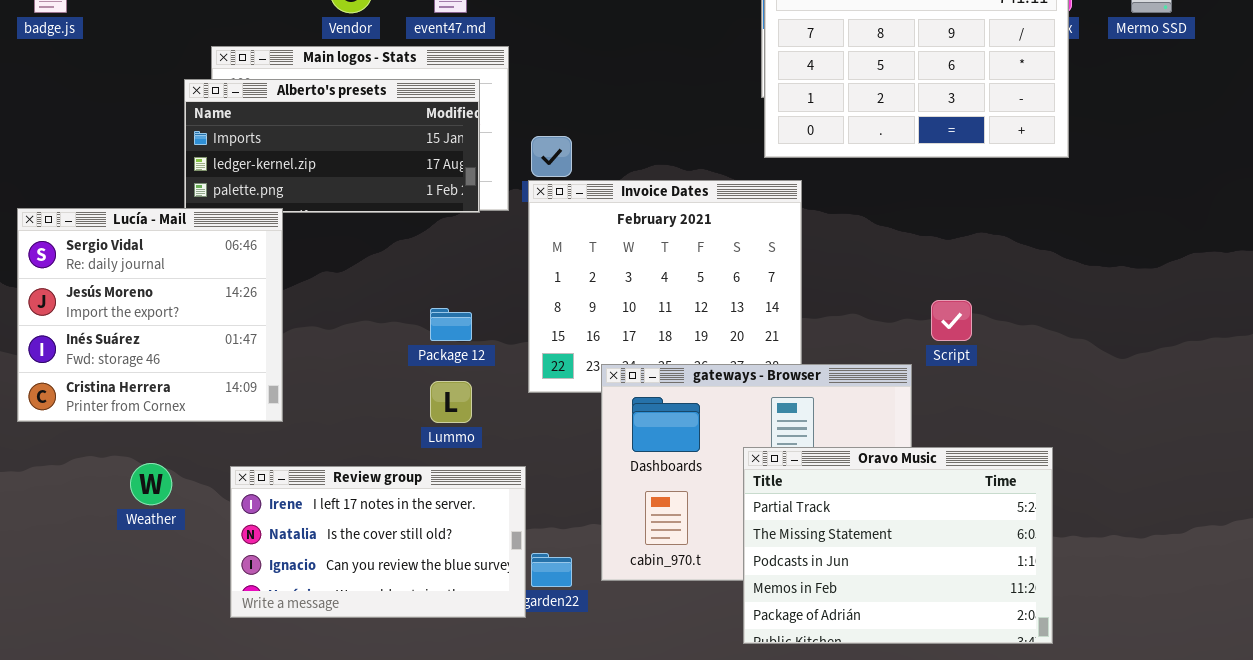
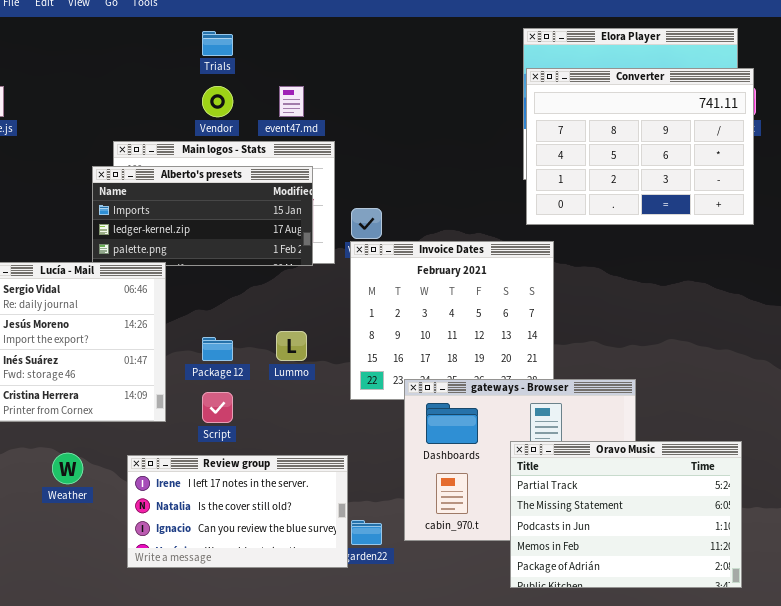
Script: [931,300,972,341] -> [202,392,233,423], moved
Package 12: [430,308,472,341] -> [202,337,233,361], moved
Lummo: [430,381,472,423] -> [276,331,307,361], moved

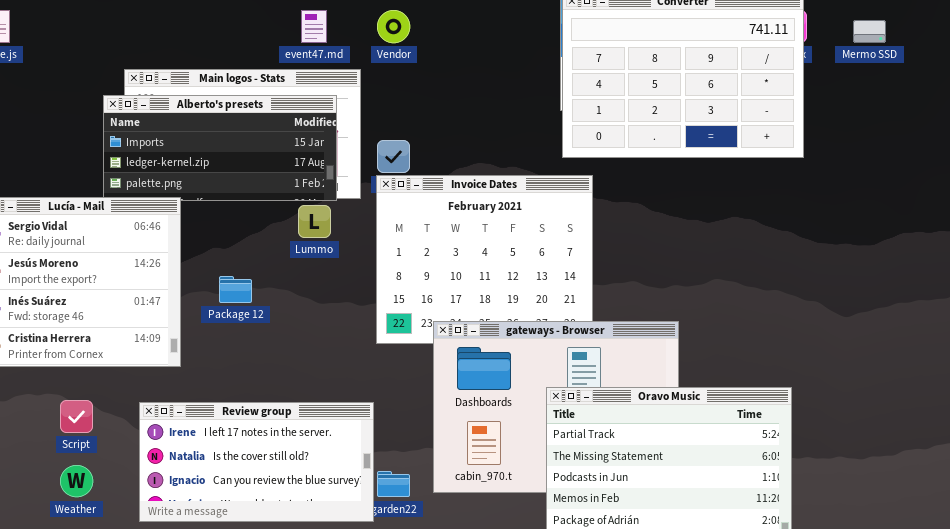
Vendor: [202,86,233,117] -> [377,10,410,43], moved
Lummo: [276,331,307,361] -> [298,205,331,238], moved
Script: [202,392,233,423] -> [60,400,93,433], moved
Weather: [52,453,83,484] -> [60,465,93,497], moved

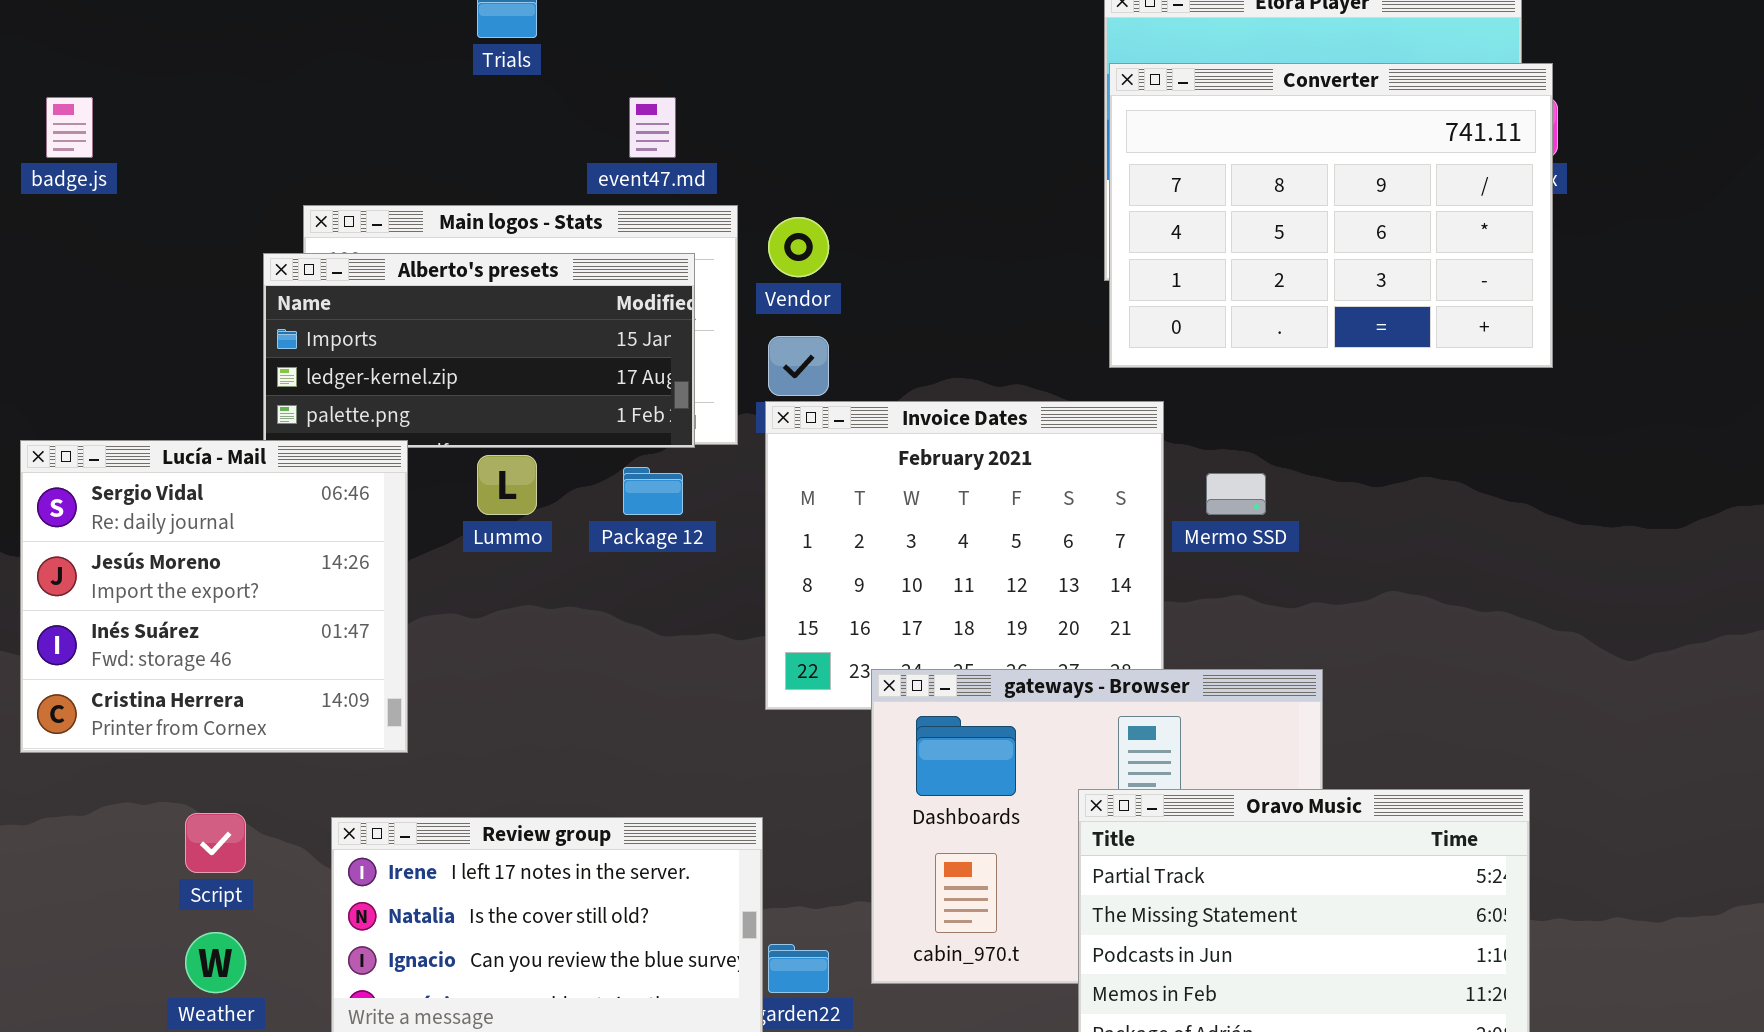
Vendor: [377,10,410,43] -> [768,217,829,277], moved
Mermo SSD: [853,20,886,43] -> [1206,473,1266,515], moved
Lummo: [298,205,331,238] -> [477,455,537,515], moved
Package 12: [219,276,252,303] -> [623,467,683,515], moved

